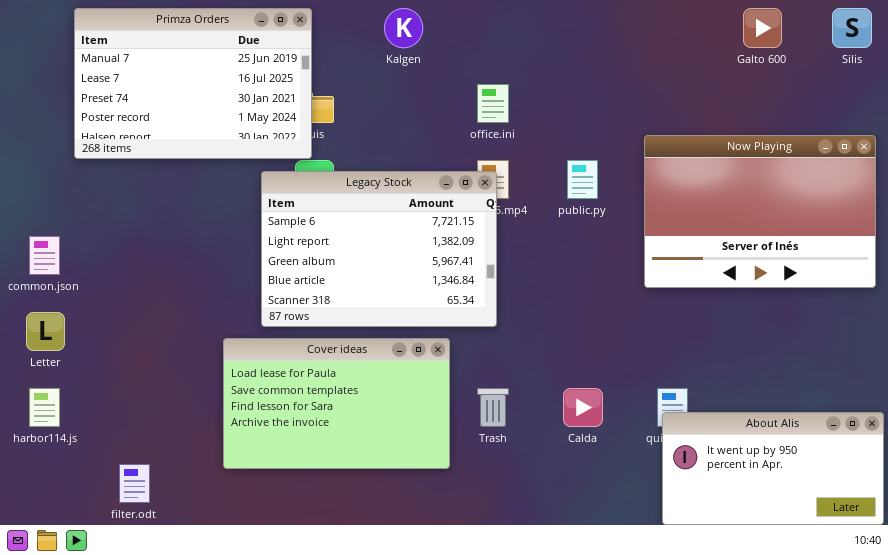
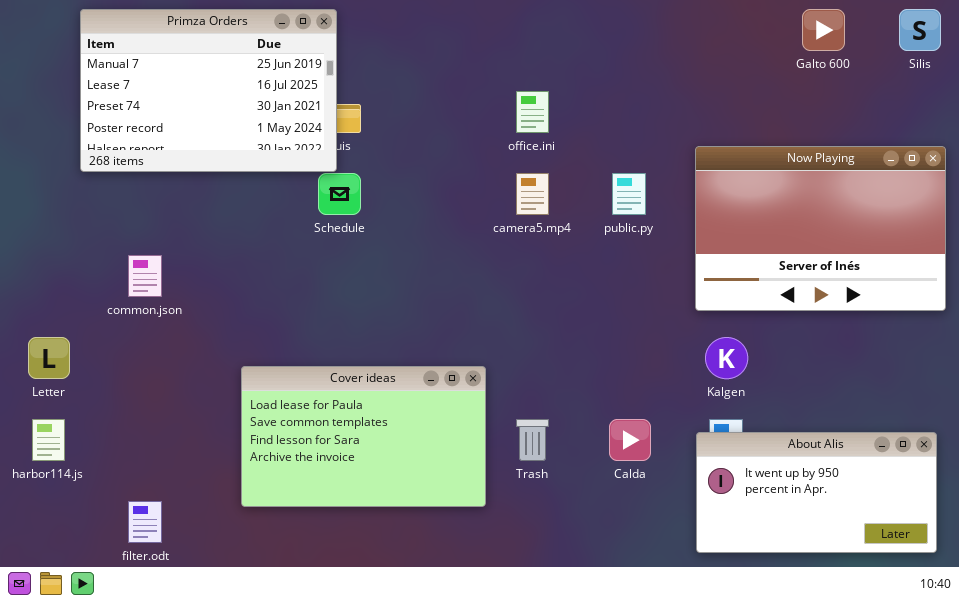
Kalgen: [384,8,423,48] -> [705,337,748,379], moved
Legacy Stock: [261,171,497,327] -> none, closed
common.json: [29,236,60,275] -> [128,255,162,297], moved
About Alis: [662,412,884,525] -> [696,432,937,553], moved

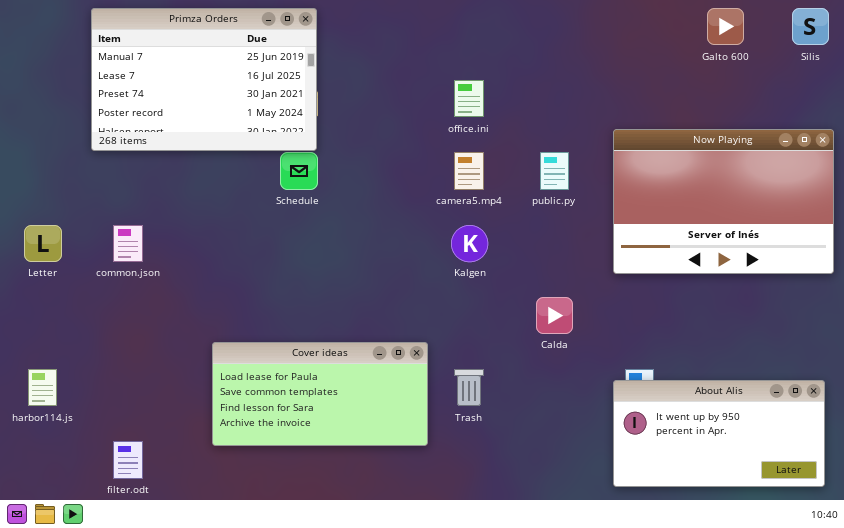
Primza Orders: [80,9,337,172] -> [91,8,317,151], moved
Letter: [28,337,70,379] -> [24,225,62,262], moved
Kalgen: [705,337,748,379] -> [451,225,488,262], moved
Cover ideas: [241,366,486,507] -> [212,342,428,446], resized
Calda: [609,419,651,461] -> [536,297,573,334], moved

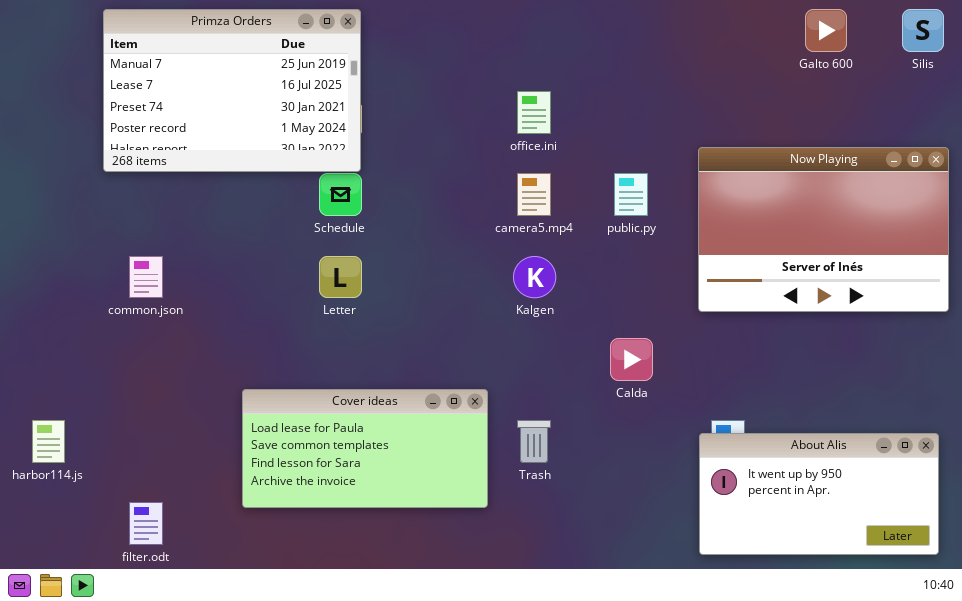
Letter: [24,225,62,262] -> [319,256,362,298], moved

